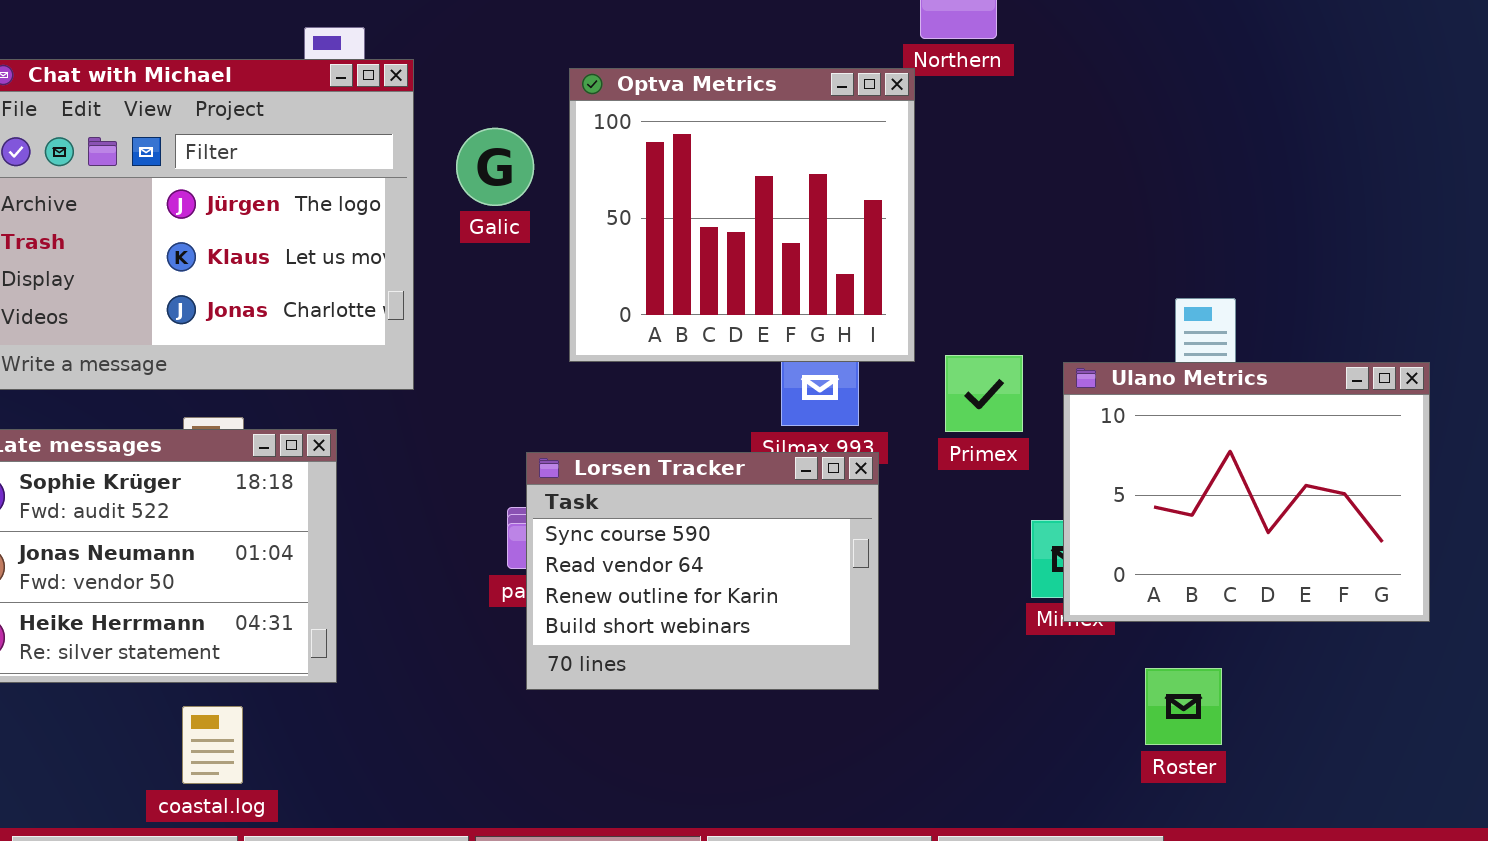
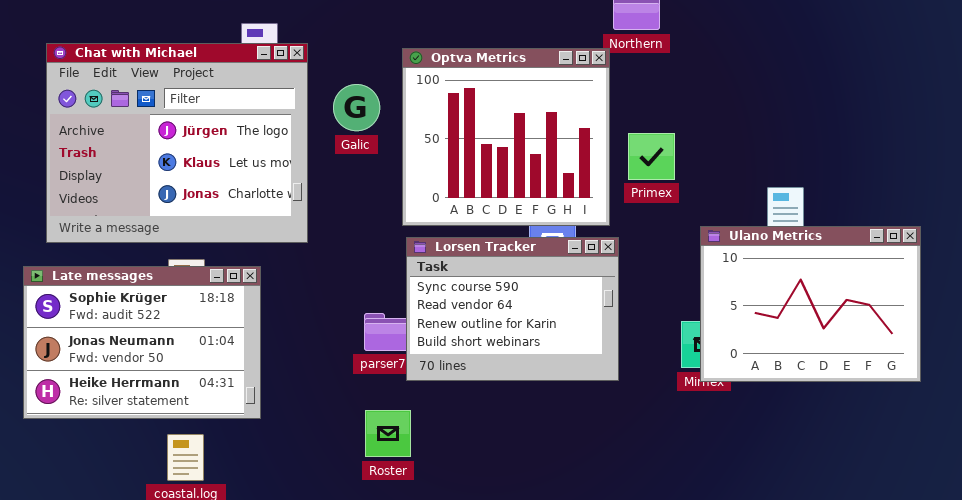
Primex: [945,355,1023,432] -> [628,133,675,180], moved
Lorsen Tracker: [526,452,879,690] -> [406,237,619,381], moved
Roster: [1145,668,1222,745] -> [365,410,411,457], moved

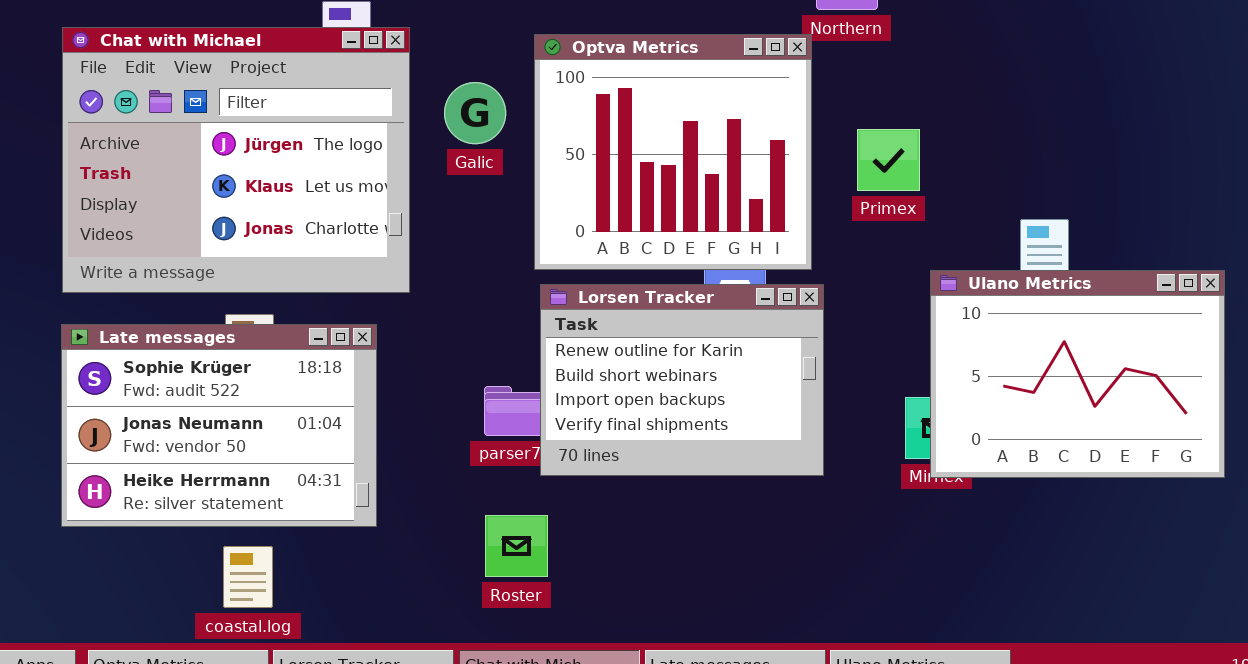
Primex: [628,133,675,180] -> [857,129,920,191], moved
Lorsen Tracker: [406,237,619,381] -> [540,284,824,476], scrolled down 2 rows
Late messages: [23,266,261,419] -> [61,324,377,527], moved

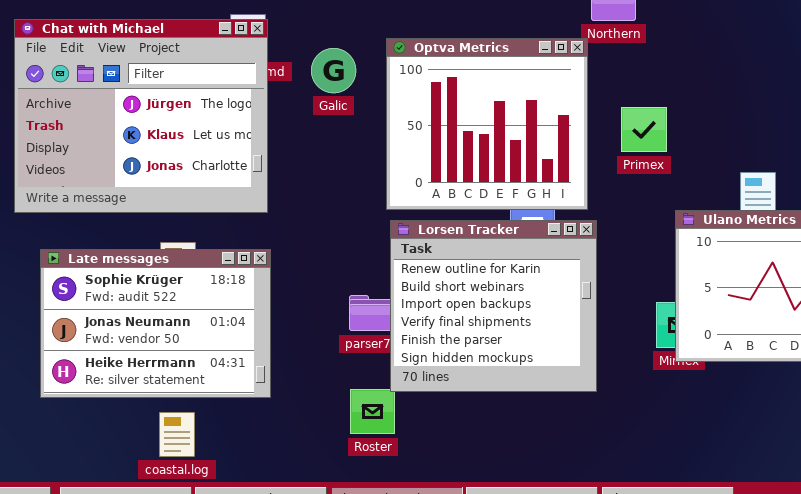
Chat with Michael: [62,27,410,293] -> [14,19,268,213], moved
Galic: [444,82,506,144] -> [311,48,356,93], moved
Lorsen Tracker: [540,284,824,476] -> [390,220,597,392], resized

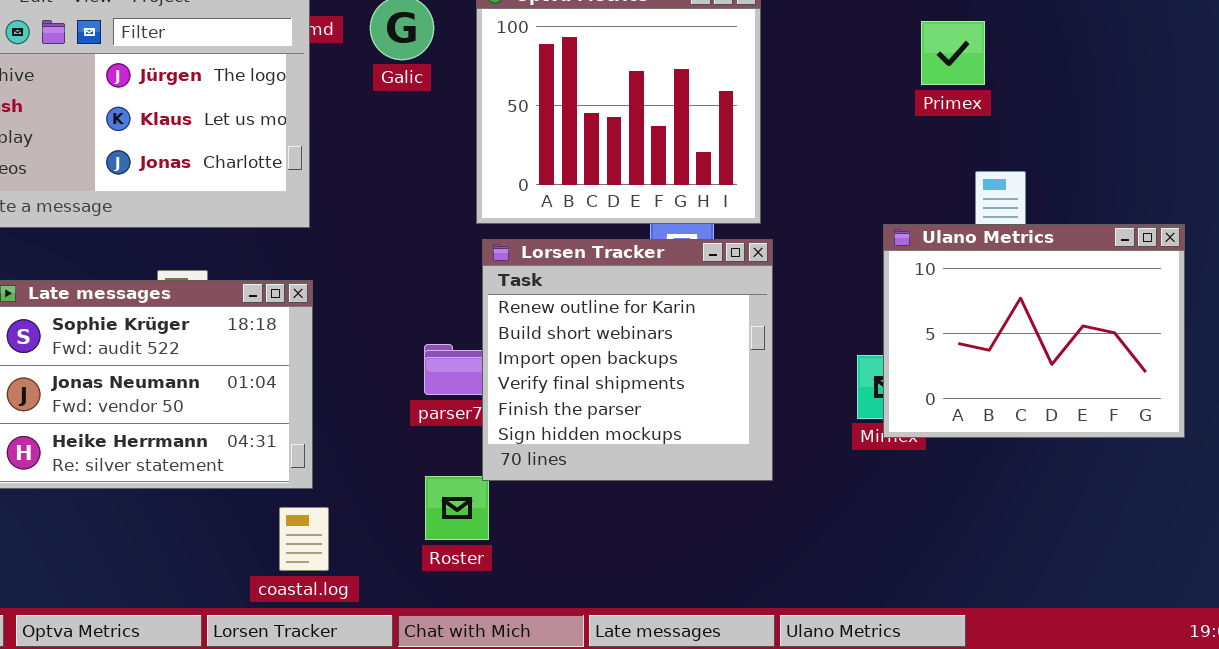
Primex: [621,107,667,152] -> [921,21,985,85], moved
coastal.log: [159,412,195,457] -> [279,507,329,571], moved

